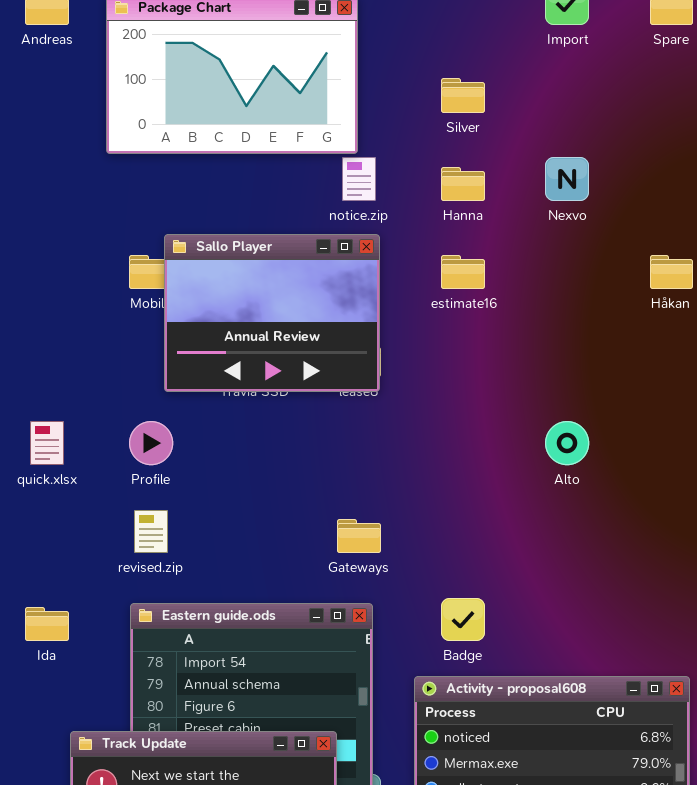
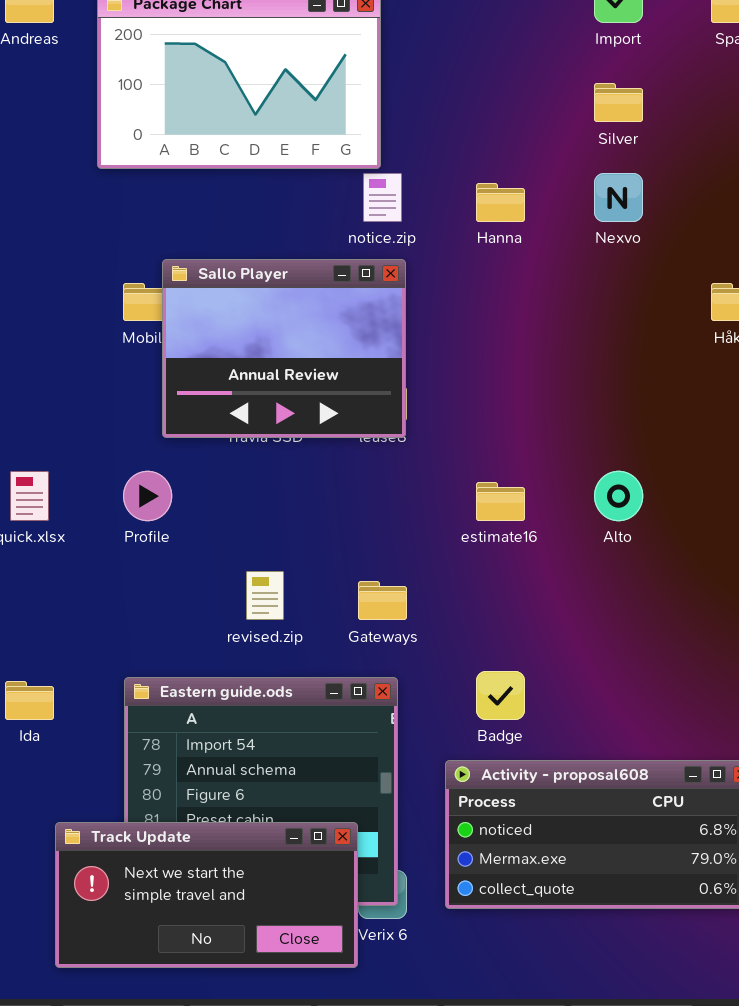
Silver: [441,78,485,113] -> [594,83,643,122], moved
estimate16: [441,255,485,289] -> [476,482,525,521], moved
revised.zip: [134,510,168,553] -> [246,571,284,620], moved

